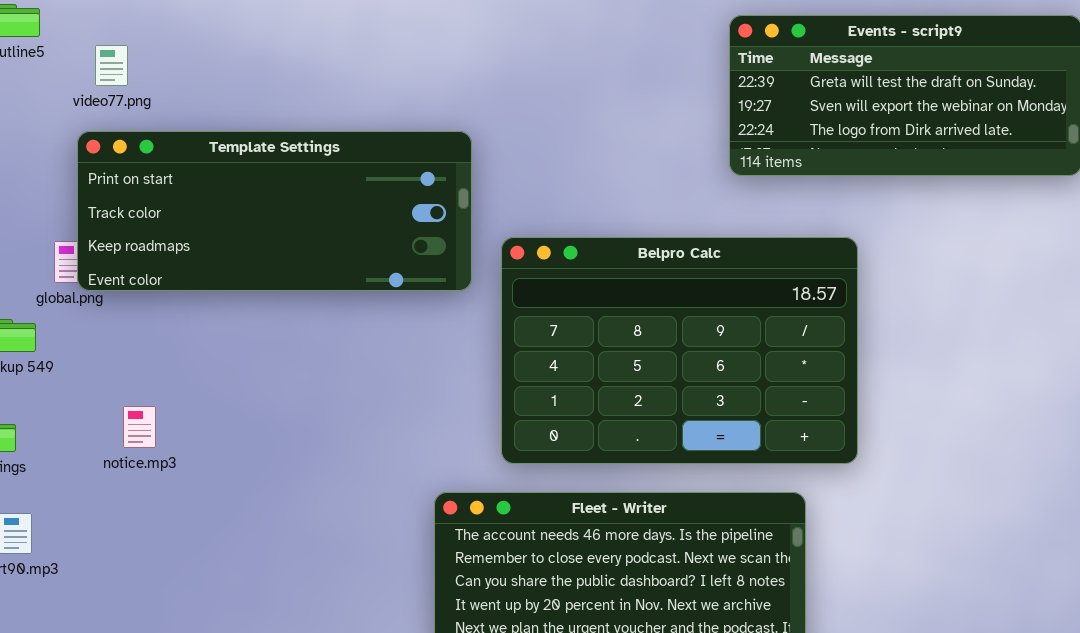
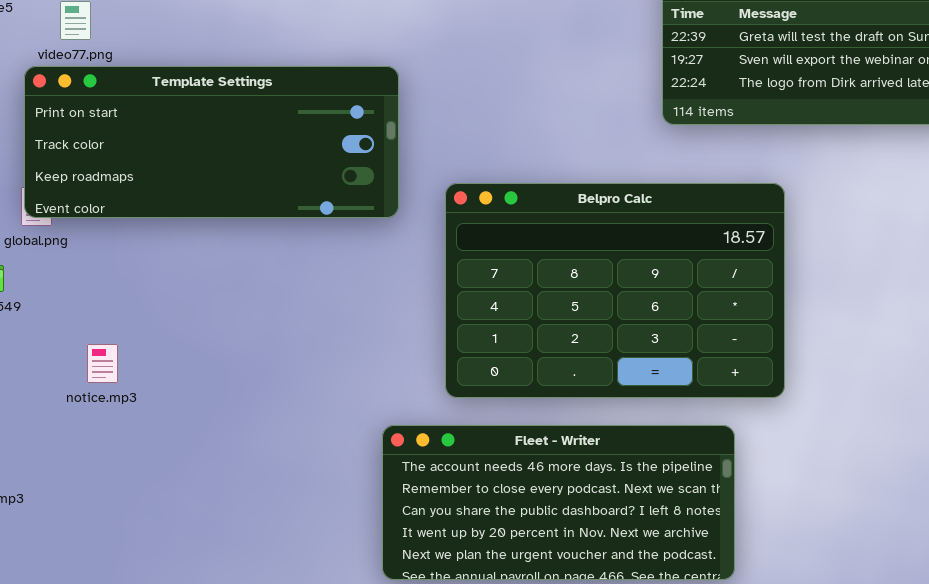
Template Settings: [77,131,472,291] -> [24,66,399,218], moved

